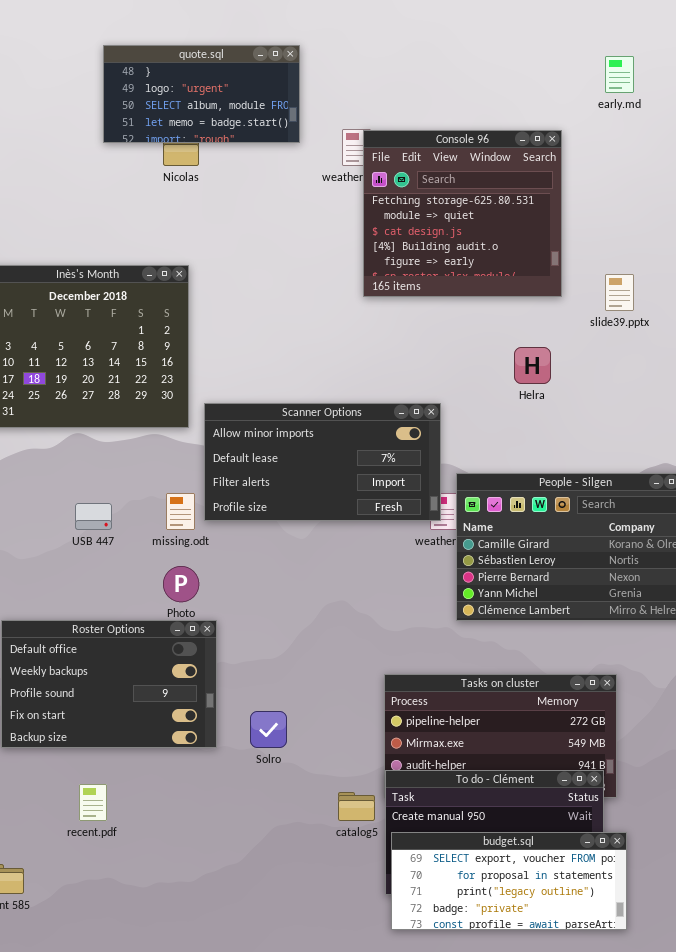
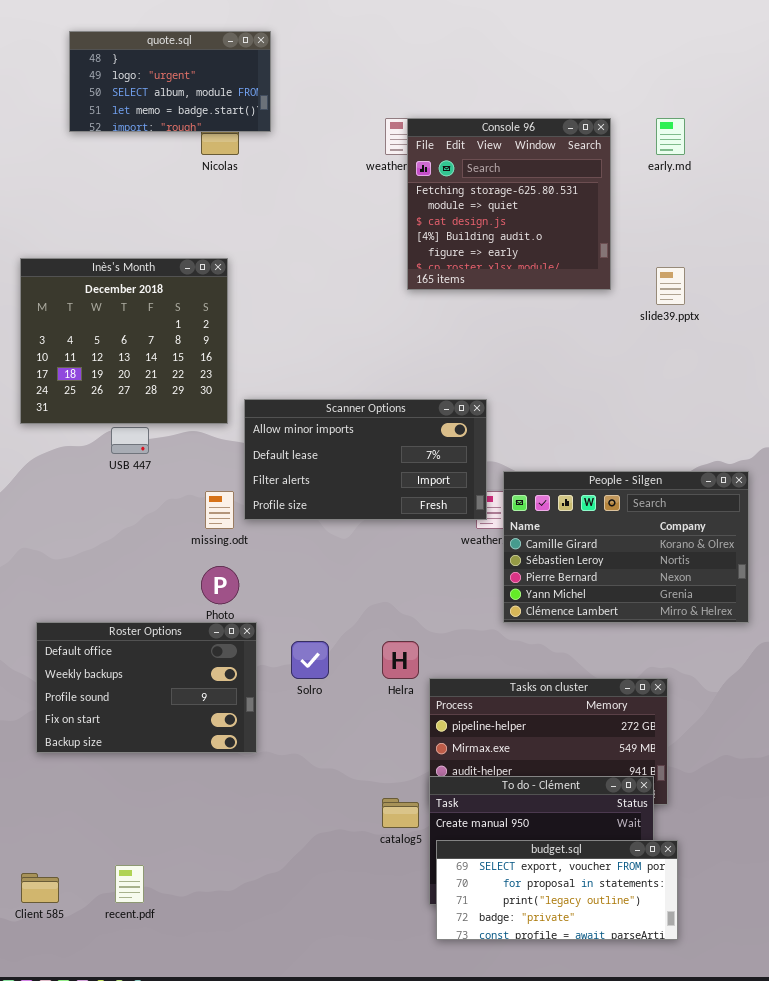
quote.sql: [103,45,300,143] -> [69,31,271,132], moved
early.md: [605,56,634,93] -> [656,118,685,155], moved
Helra: [514,347,551,384] -> [382,641,419,679], moved
USB 447: [75,503,112,530] -> [111,427,149,454], moved
Solro: [250,711,287,748] -> [291,641,329,679], moved
recent.pdf: [79,784,107,821] -> [115,865,144,903], moved

